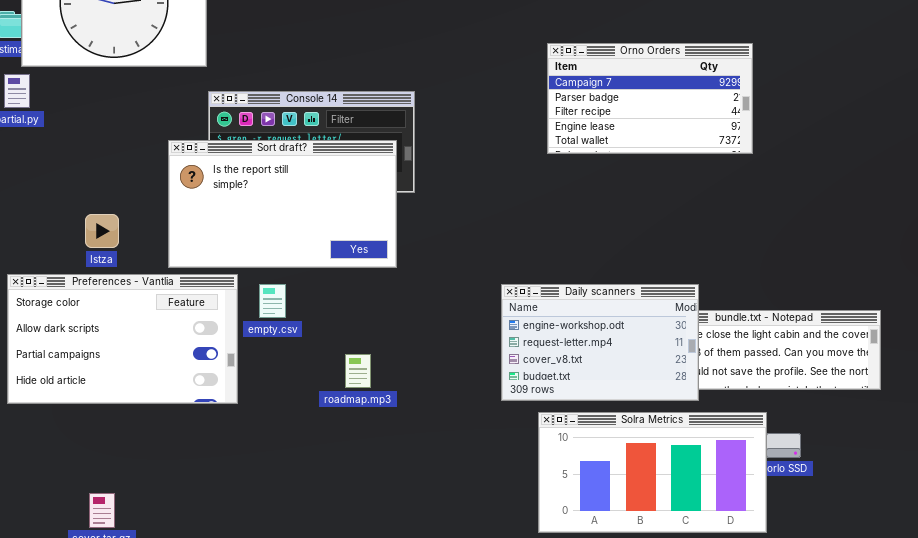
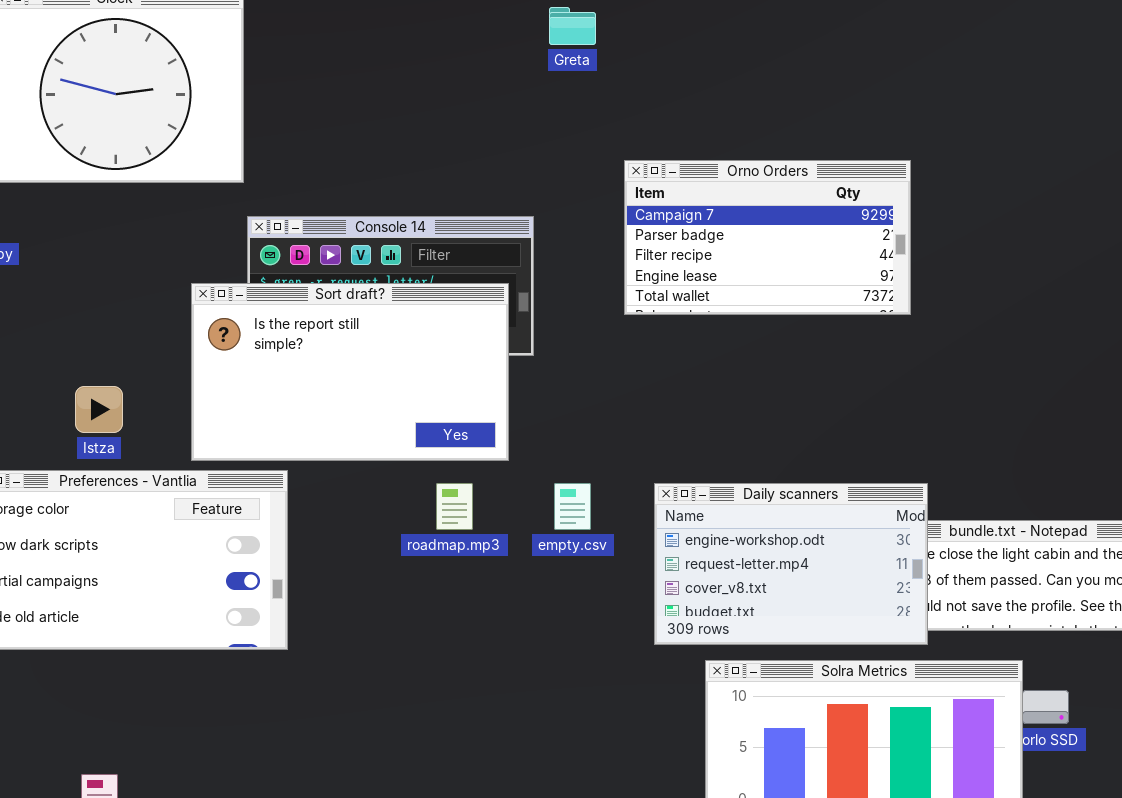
Orno Orders: [547,43,753,154] -> [624,160,911,315], moved
empty.csv: [259,284,286,318] -> [554,483,591,530], moved
roadmap.mp3: [345,354,371,388] -> [436,483,473,530], moved

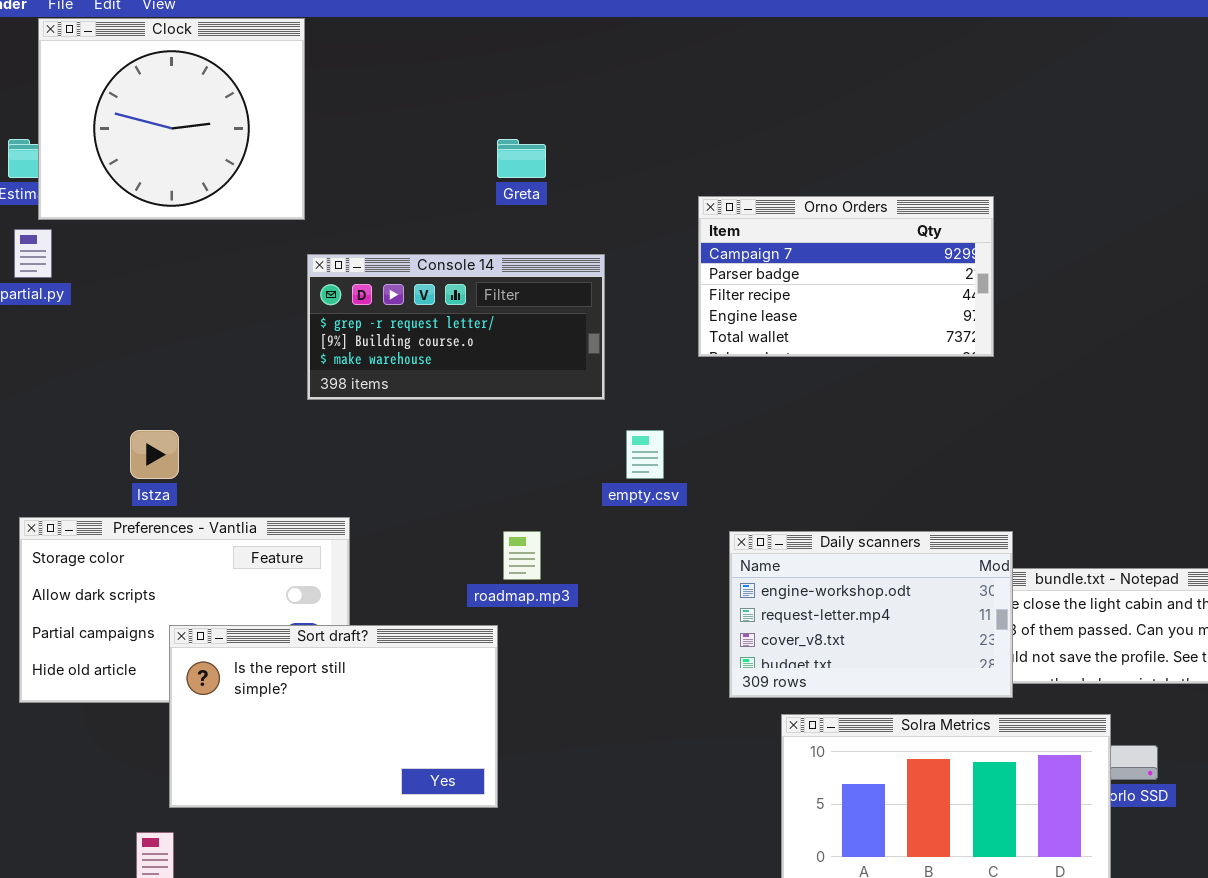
Greta: [549,7,596,45] -> [497,139,546,178], moved
Sort draft?: [191,283,509,461] -> [169,625,498,808], moved
empty.csv: [554,483,591,530] -> [626,430,664,479], moved

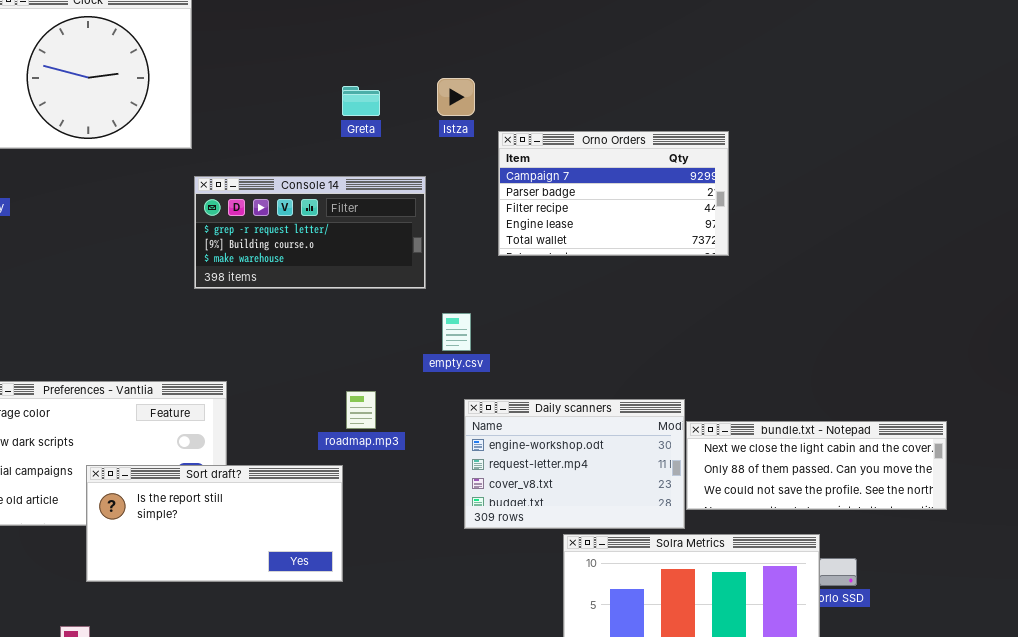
Istza: [130,430,179,479] -> [437,78,475,116], moved
Daily scanners: [729,531,1013,698] -> [464,399,685,529], moved
Sort draft?: [169,625,498,808] -> [86,465,343,582], resized

